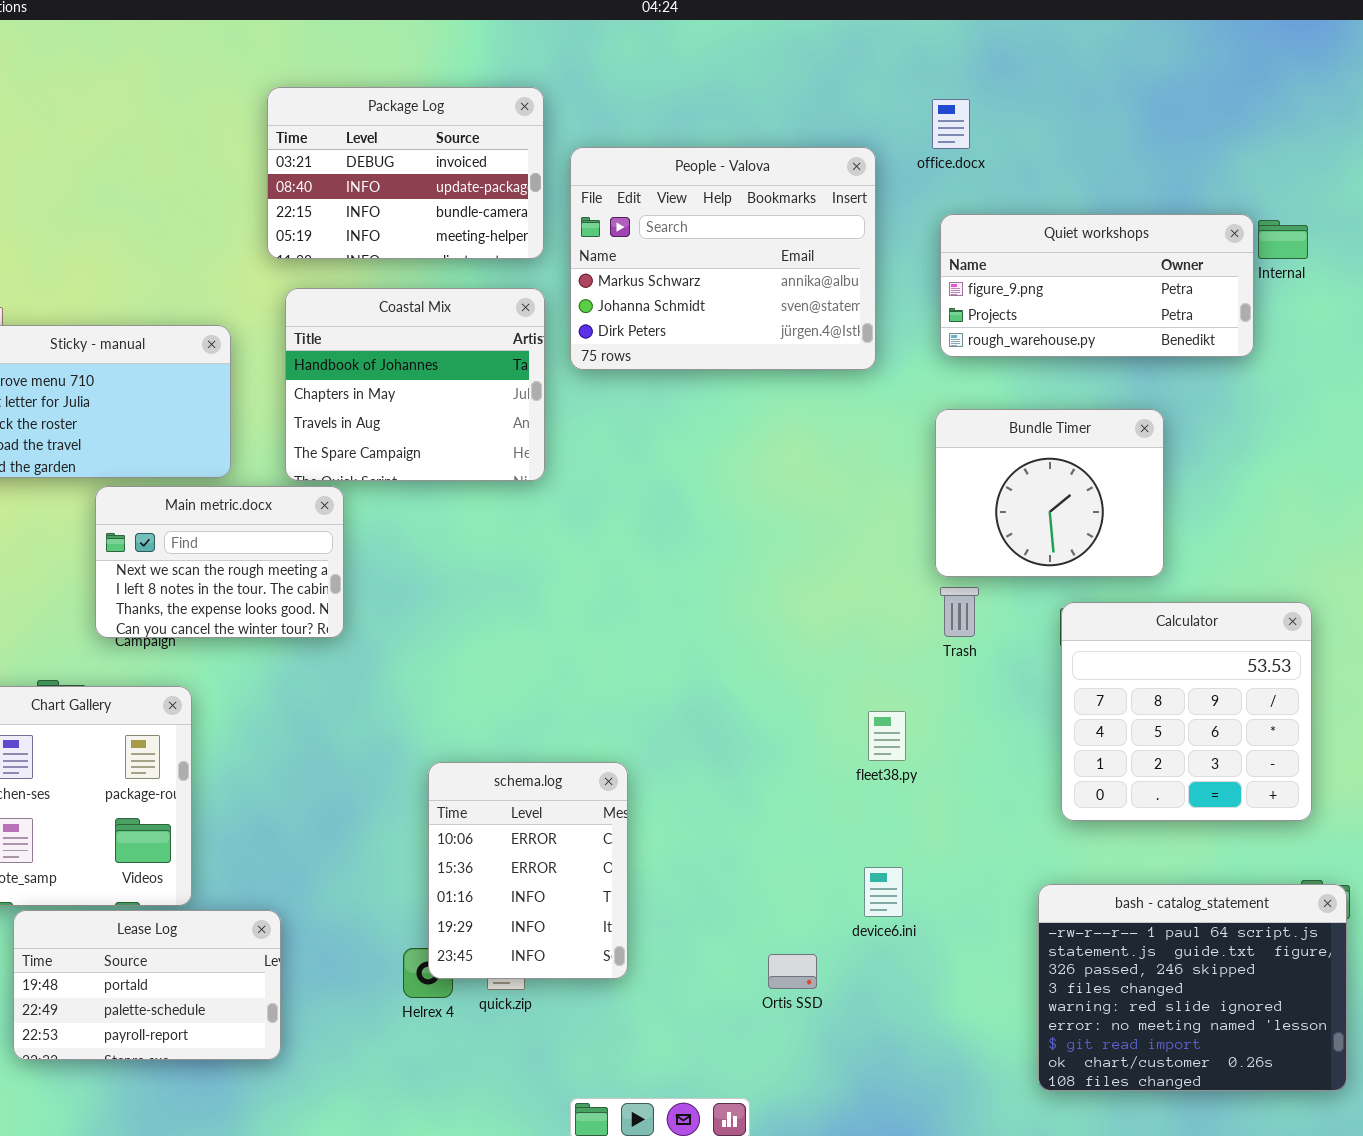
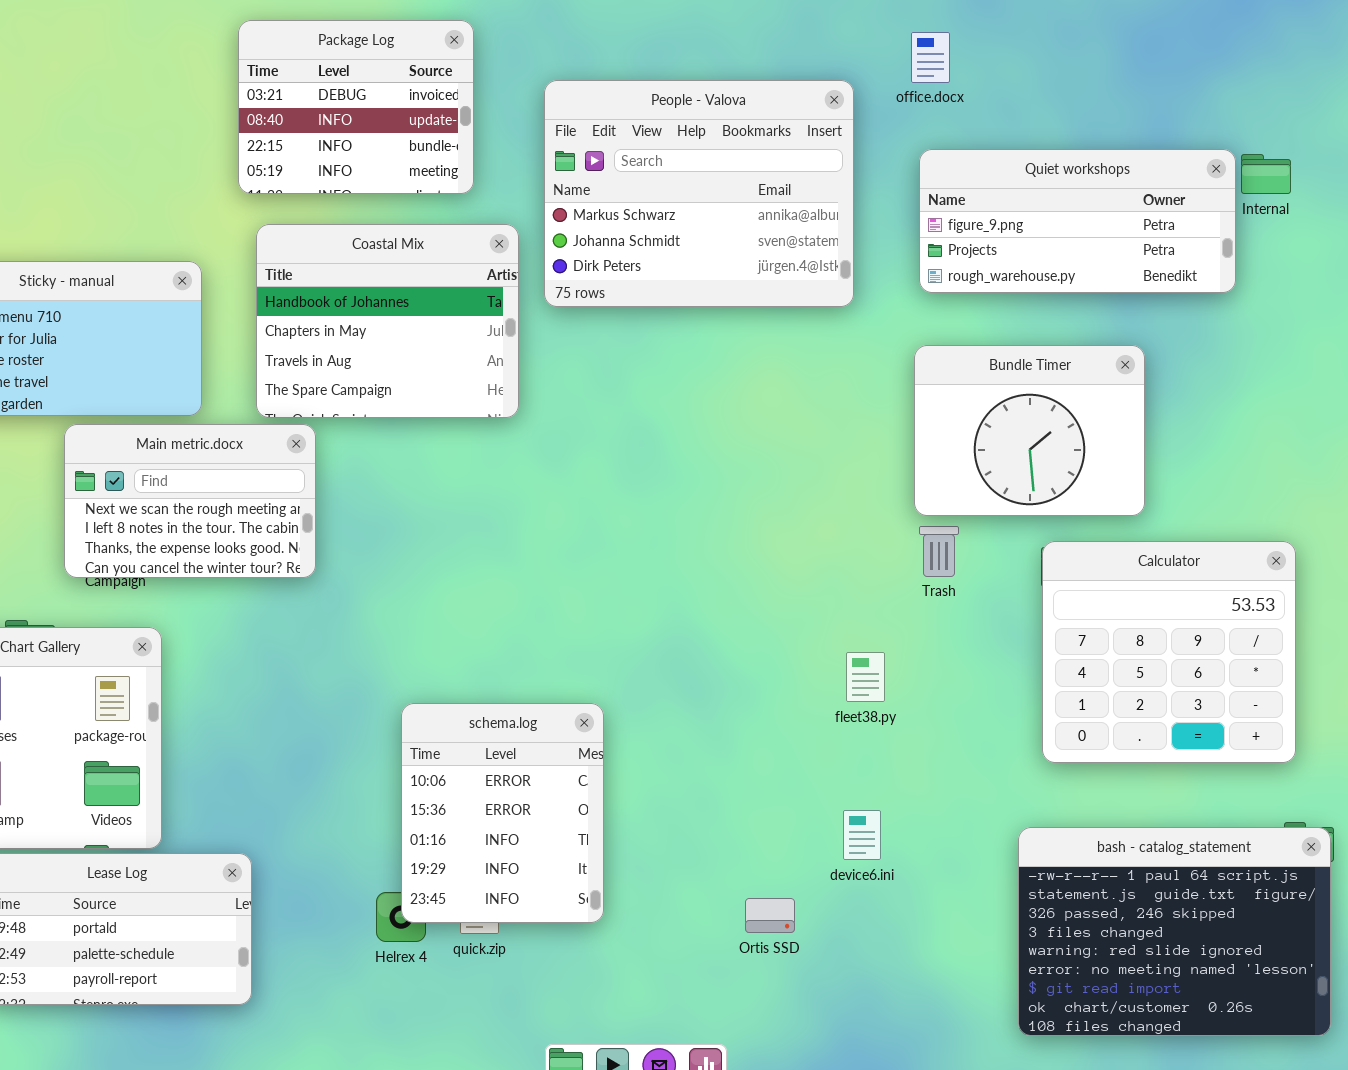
Package Log: [267,87,544,259] -> [238,20,474,194], resized

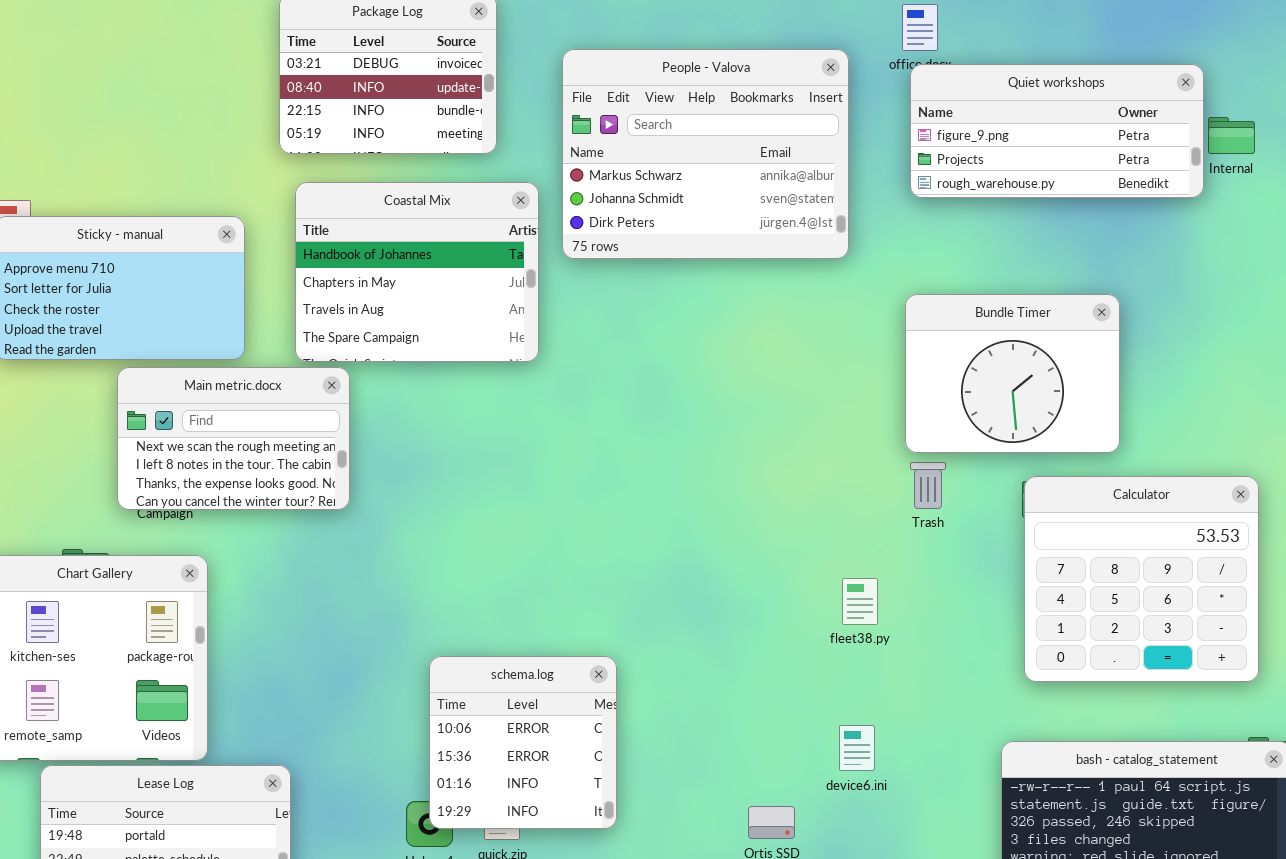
Quiet workshops: [919,149,1236,293] -> [910,64,1204,198], moved
schema.log: [401,703,604,923] -> [429,656,617,829], resized

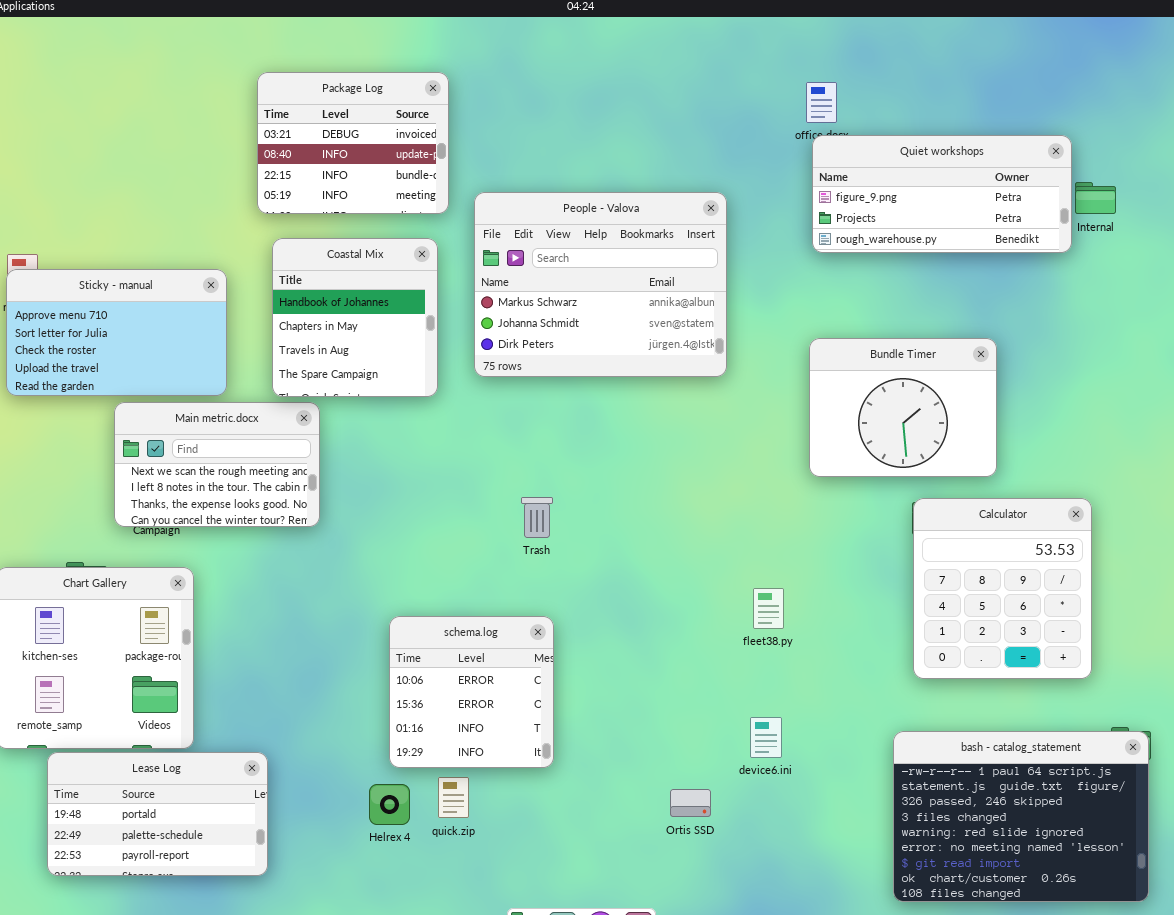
People - Valova: [562,49,849,259] -> [474,192,727,377], moved
Coastal Mix: [295,182,539,362] -> [272,238,438,397], resized
Trash: [910,462,946,509] -> [521,497,553,538], moved
Calculator: [1024,476,1259,682] -> [913,498,1092,679], resized
schema.log: [429,656,617,829] -> [389,616,554,768], moved

